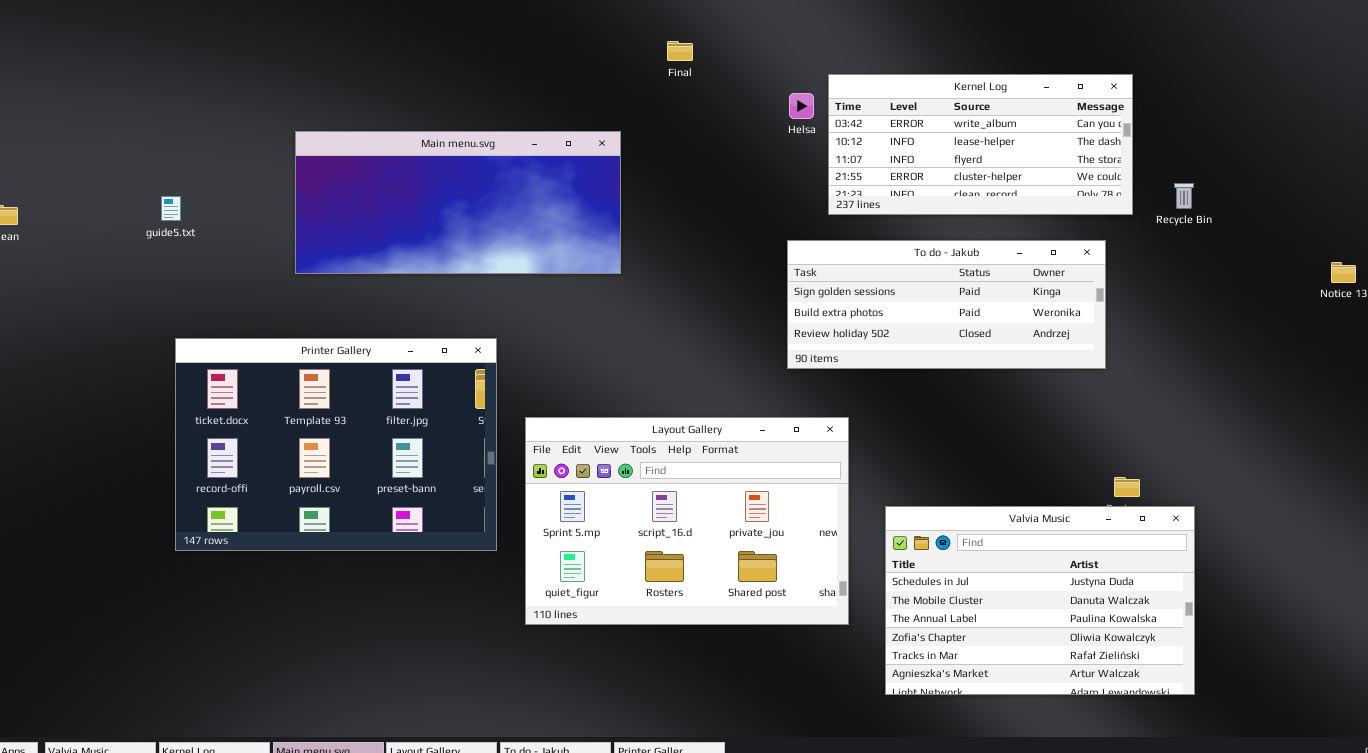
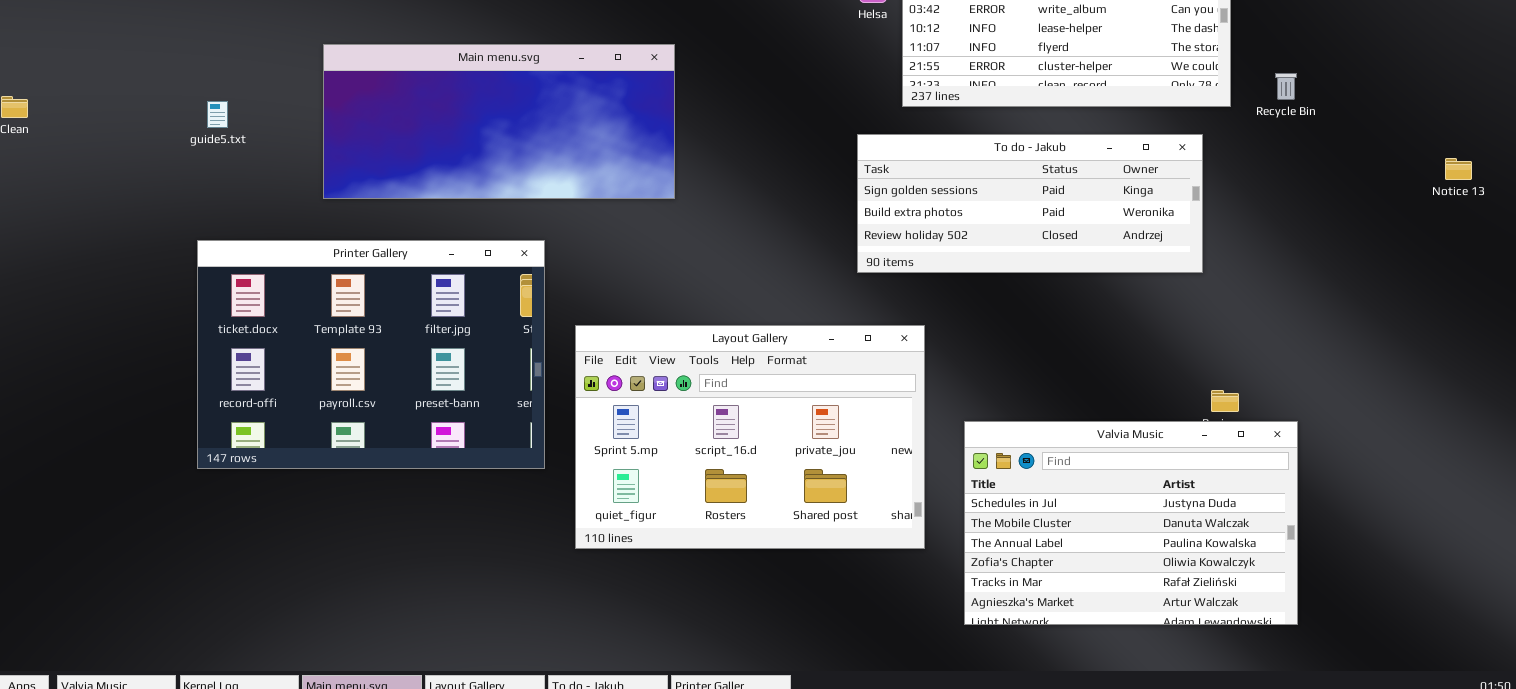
Main menu.svg: [295,131,621,274] -> [323,44,675,199], moved
guide5.txt: [161,196,181,221] -> [207,101,228,128], moved

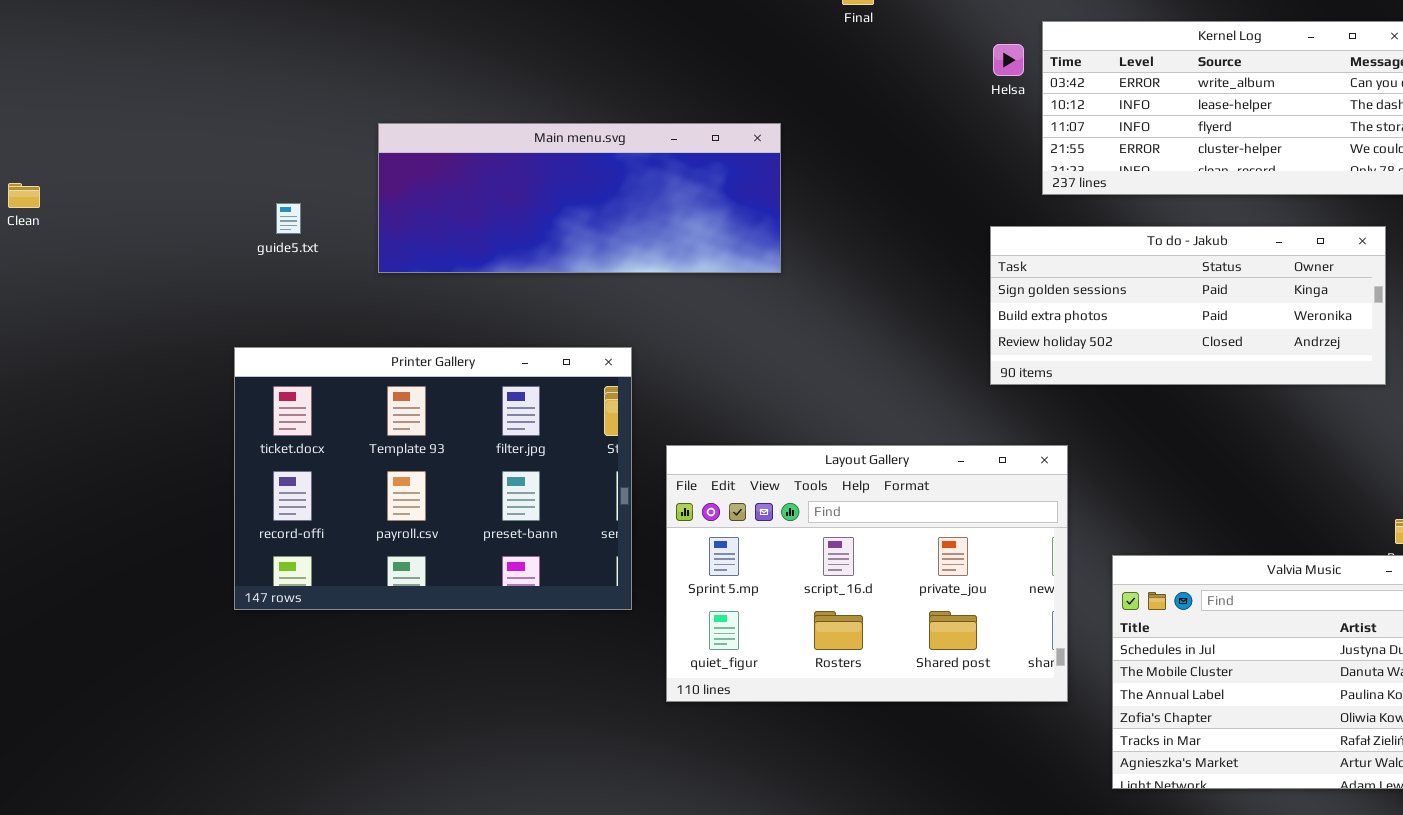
Main menu.svg: [323,44,675,199] -> [378,123,781,273], resized
guide5.txt: [207,101,228,128] -> [276,203,301,234], moved

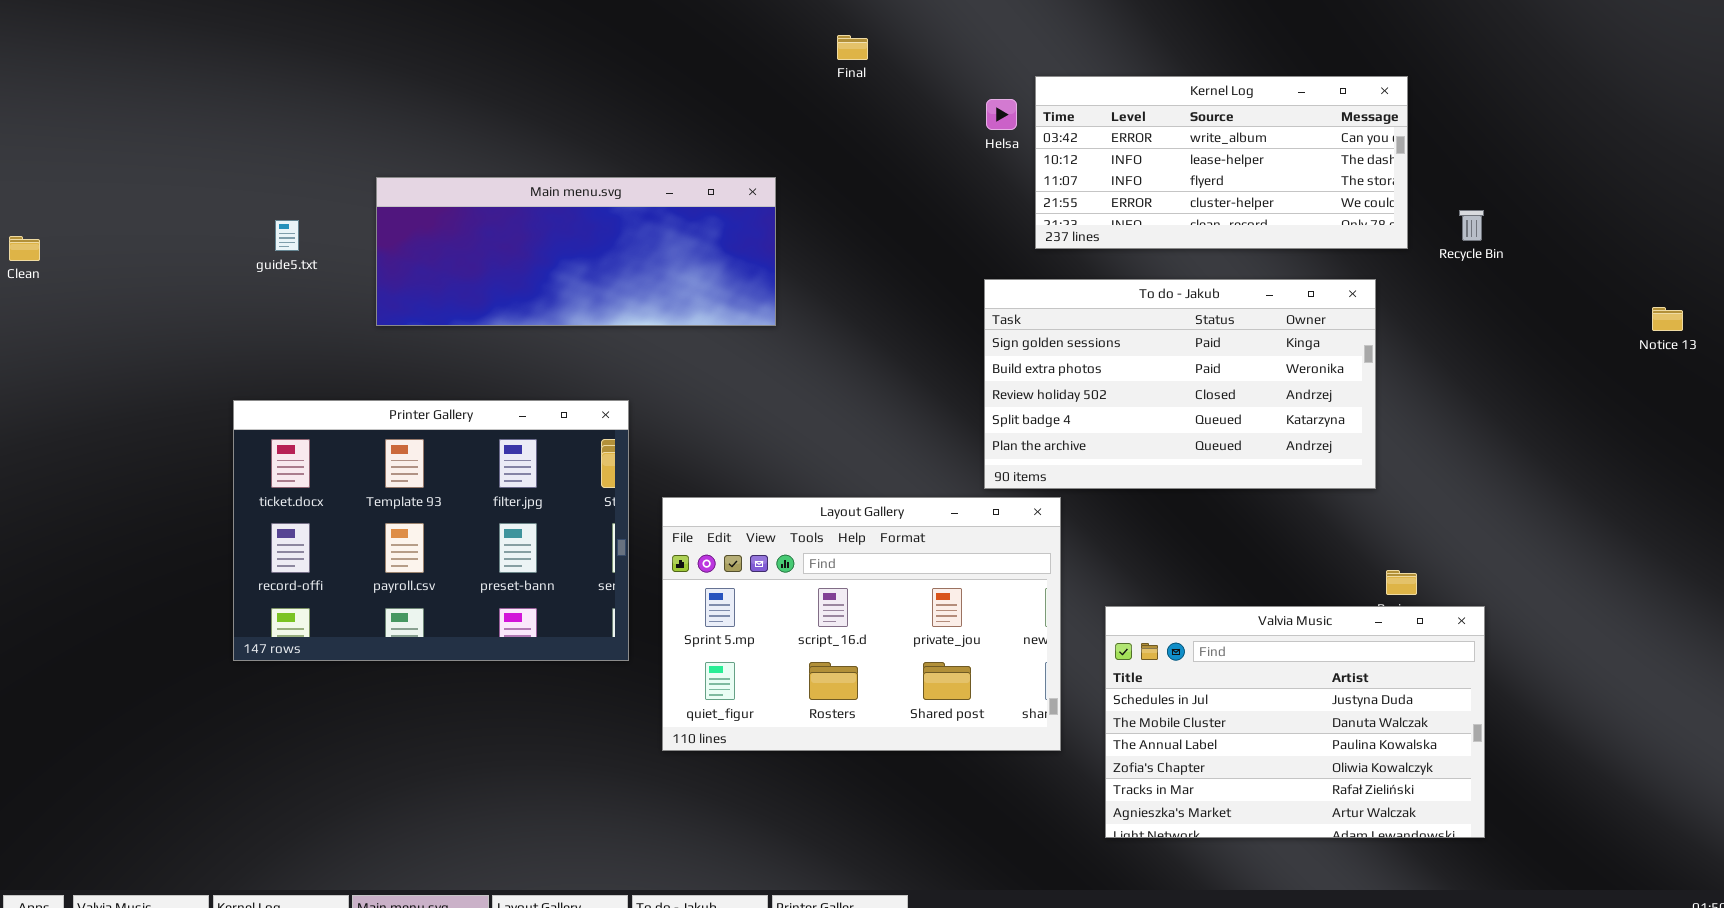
guide5.txt: [276,203,301,234] -> [275,220,299,251], moved
To do - Jakub: [990,226,1386,385] -> [984,279,1376,489], resized

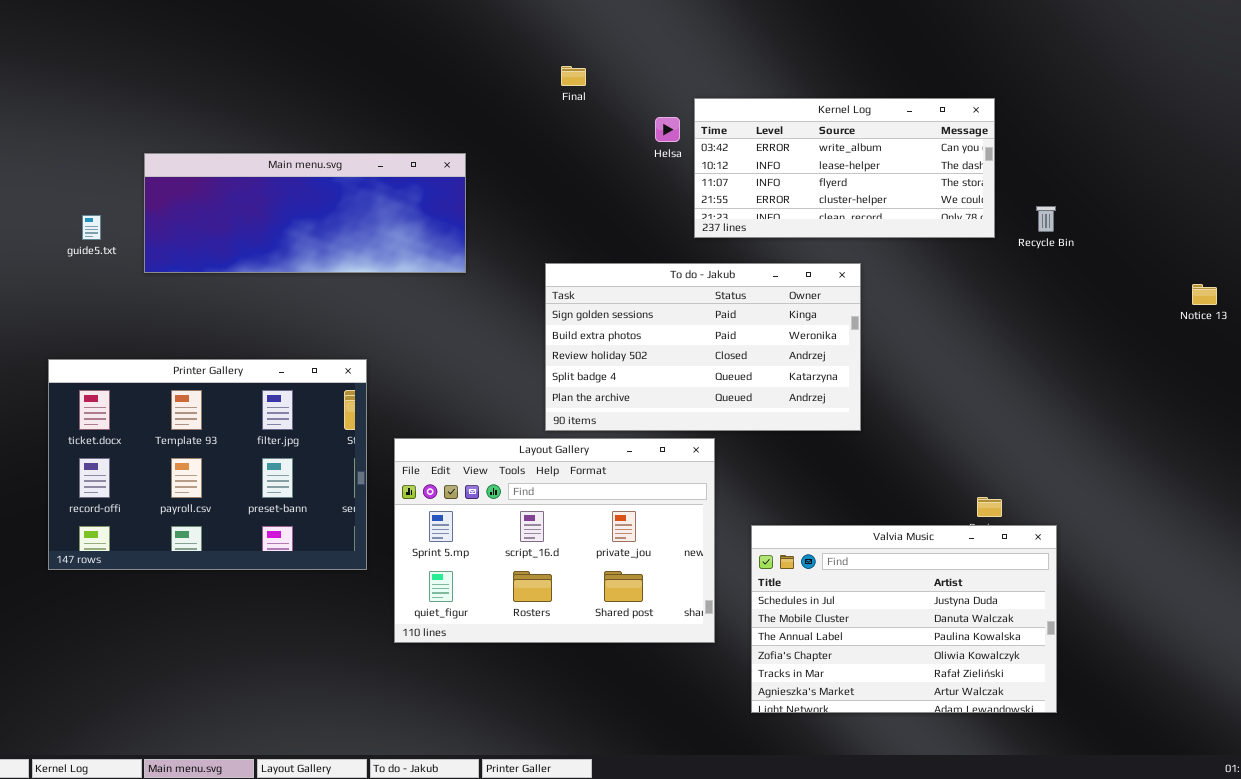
Final: [837,35,868,60] -> [561,66,586,86], moved
Main menu.svg: [376,177,776,326] -> [144,153,466,273], moved
To do - Jakub: [984,279,1376,489] -> [545,263,861,431], moved

